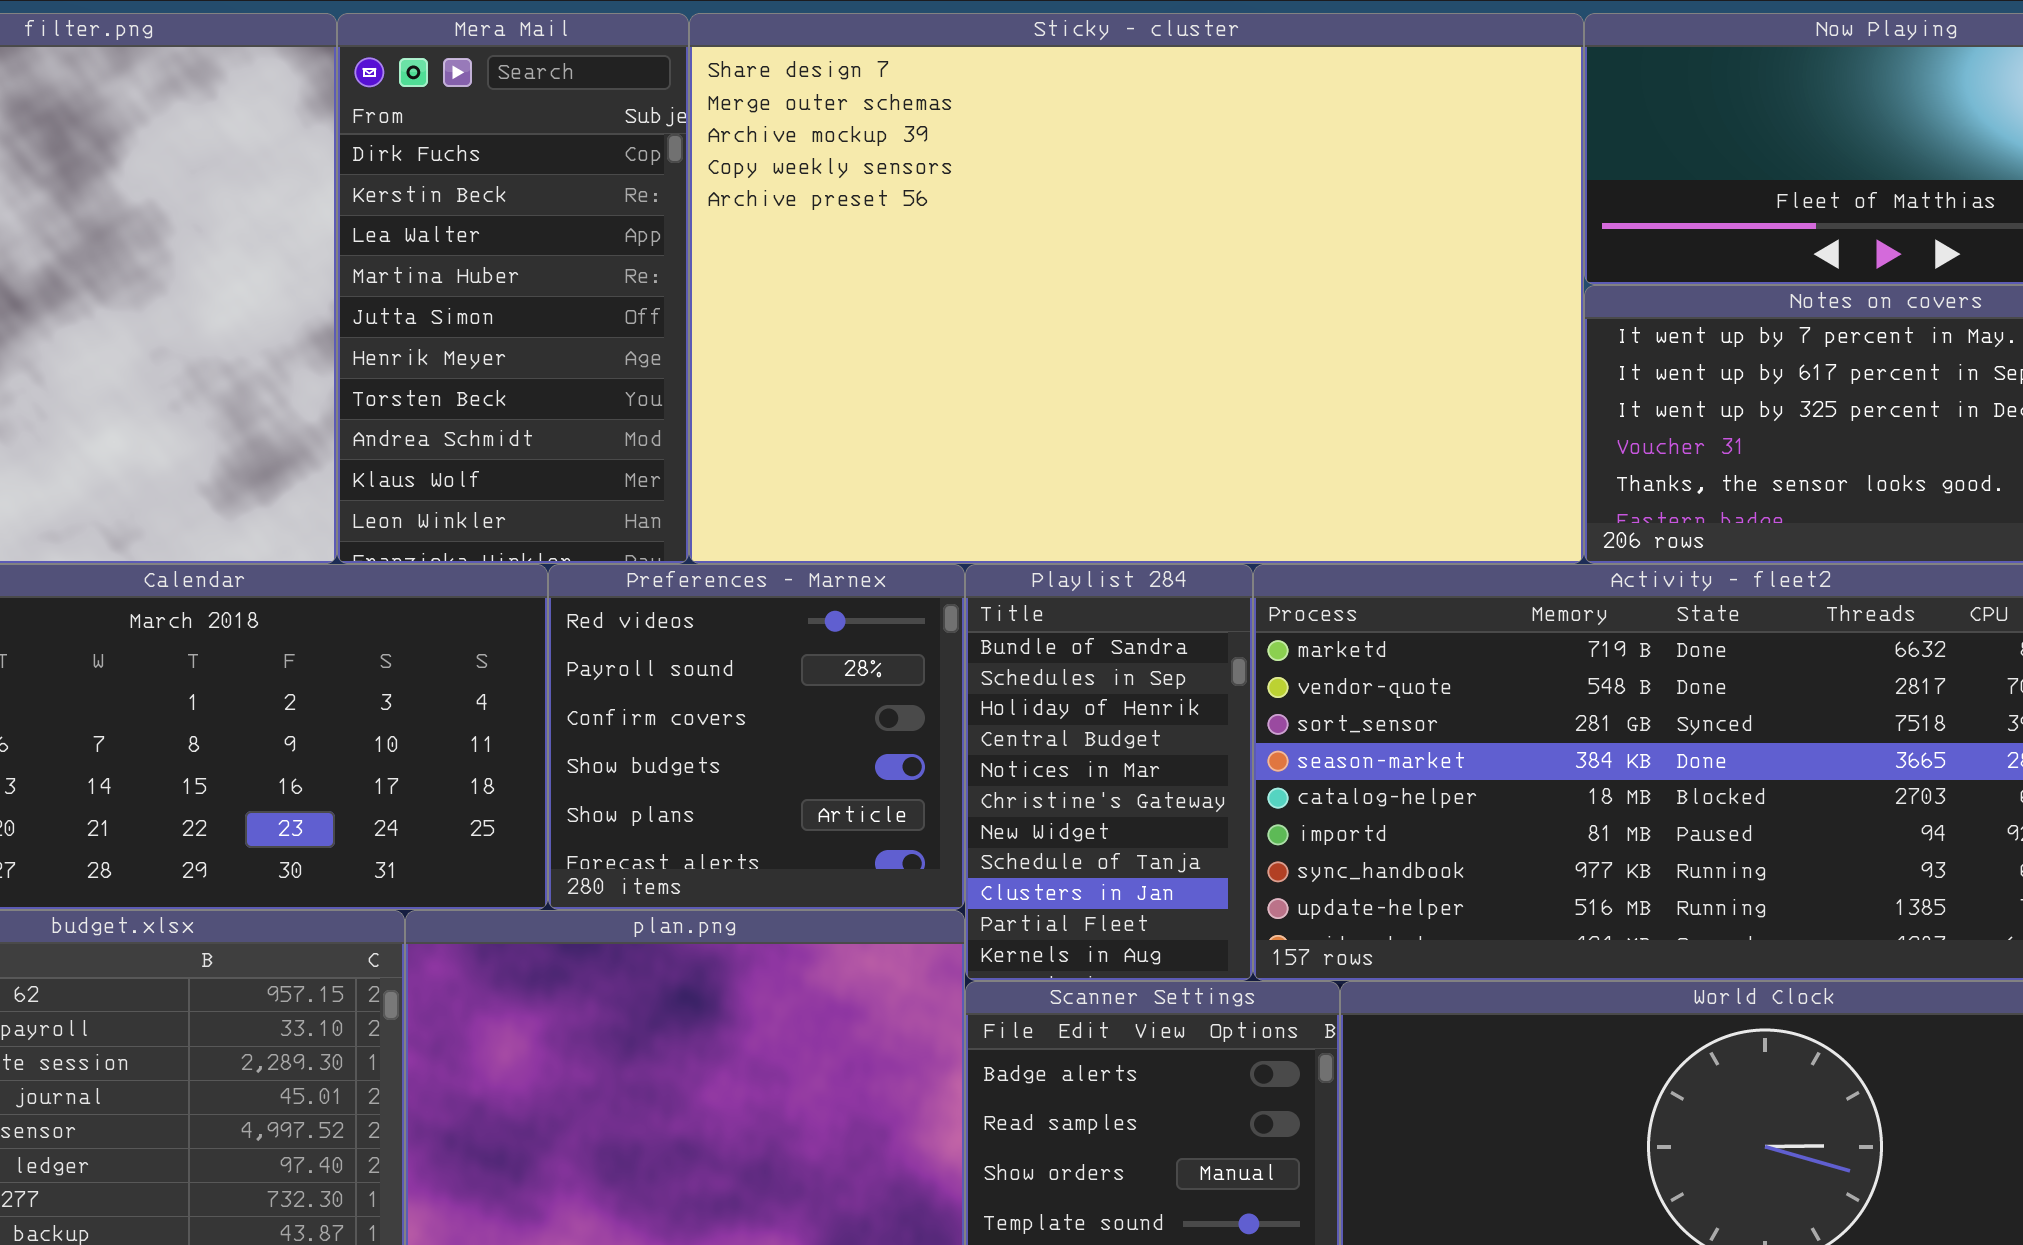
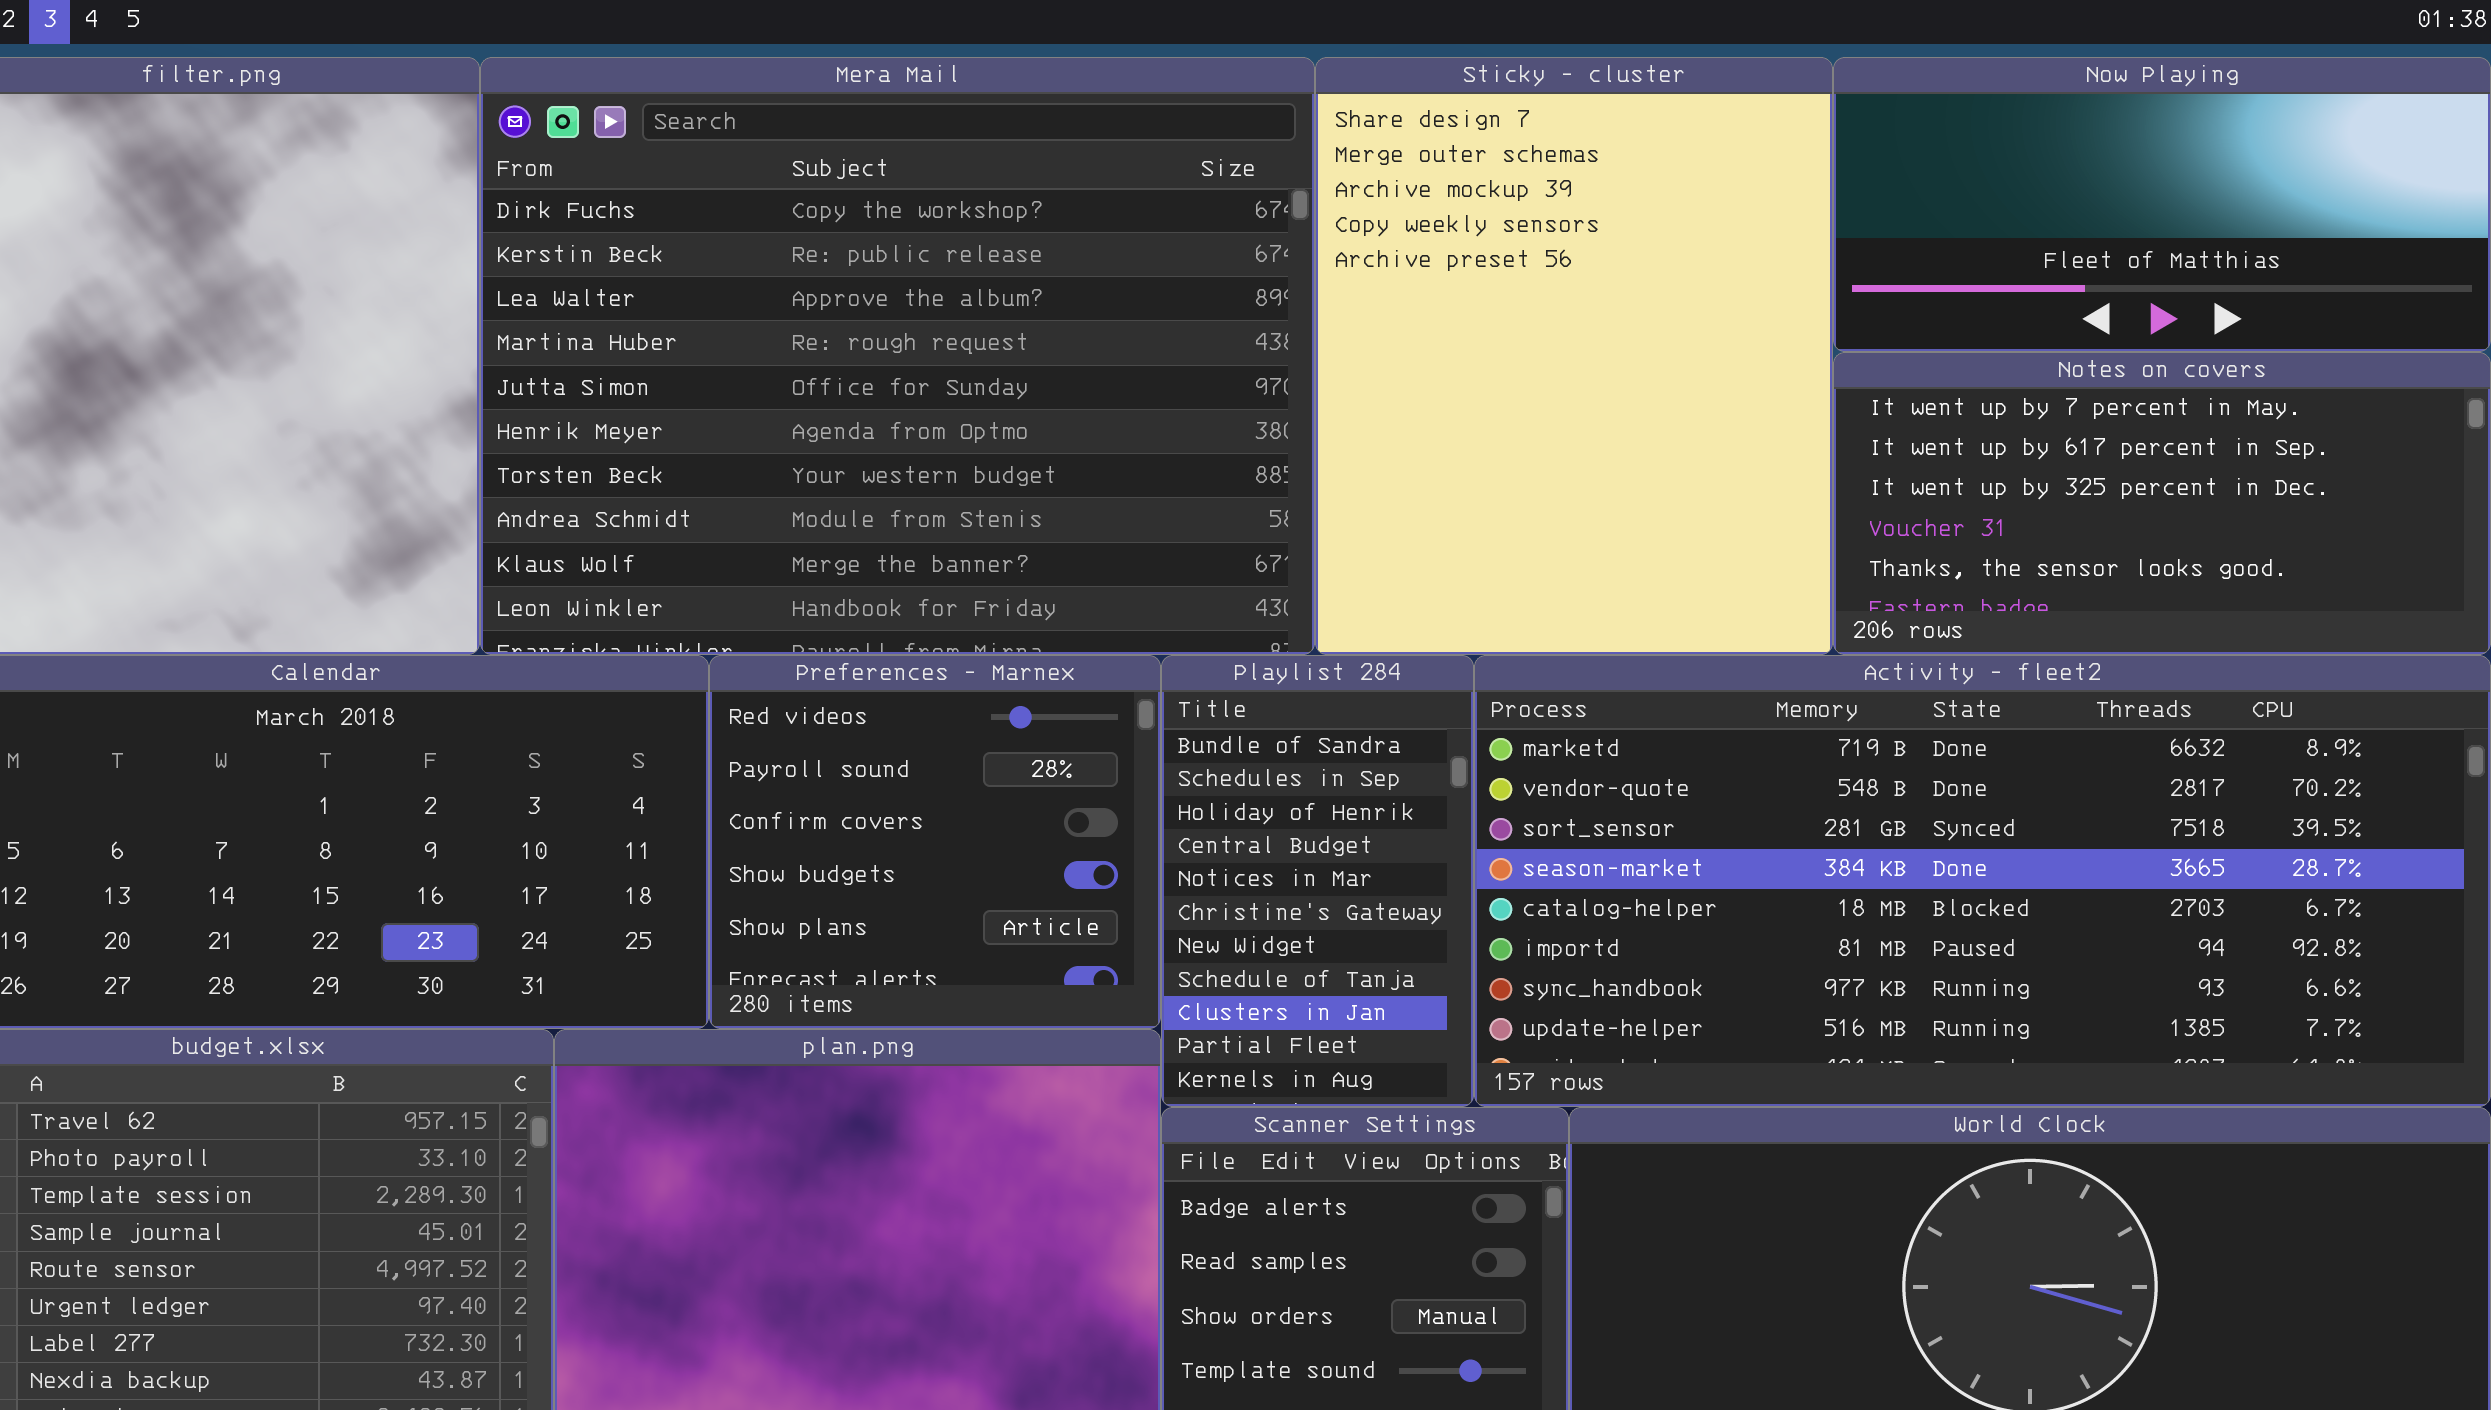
Mera Mail: [337,13,689,564] -> [480,57,1315,655], resized
Sticky - cluster: [689,13,1584,564] -> [1315,57,1833,655], resized

